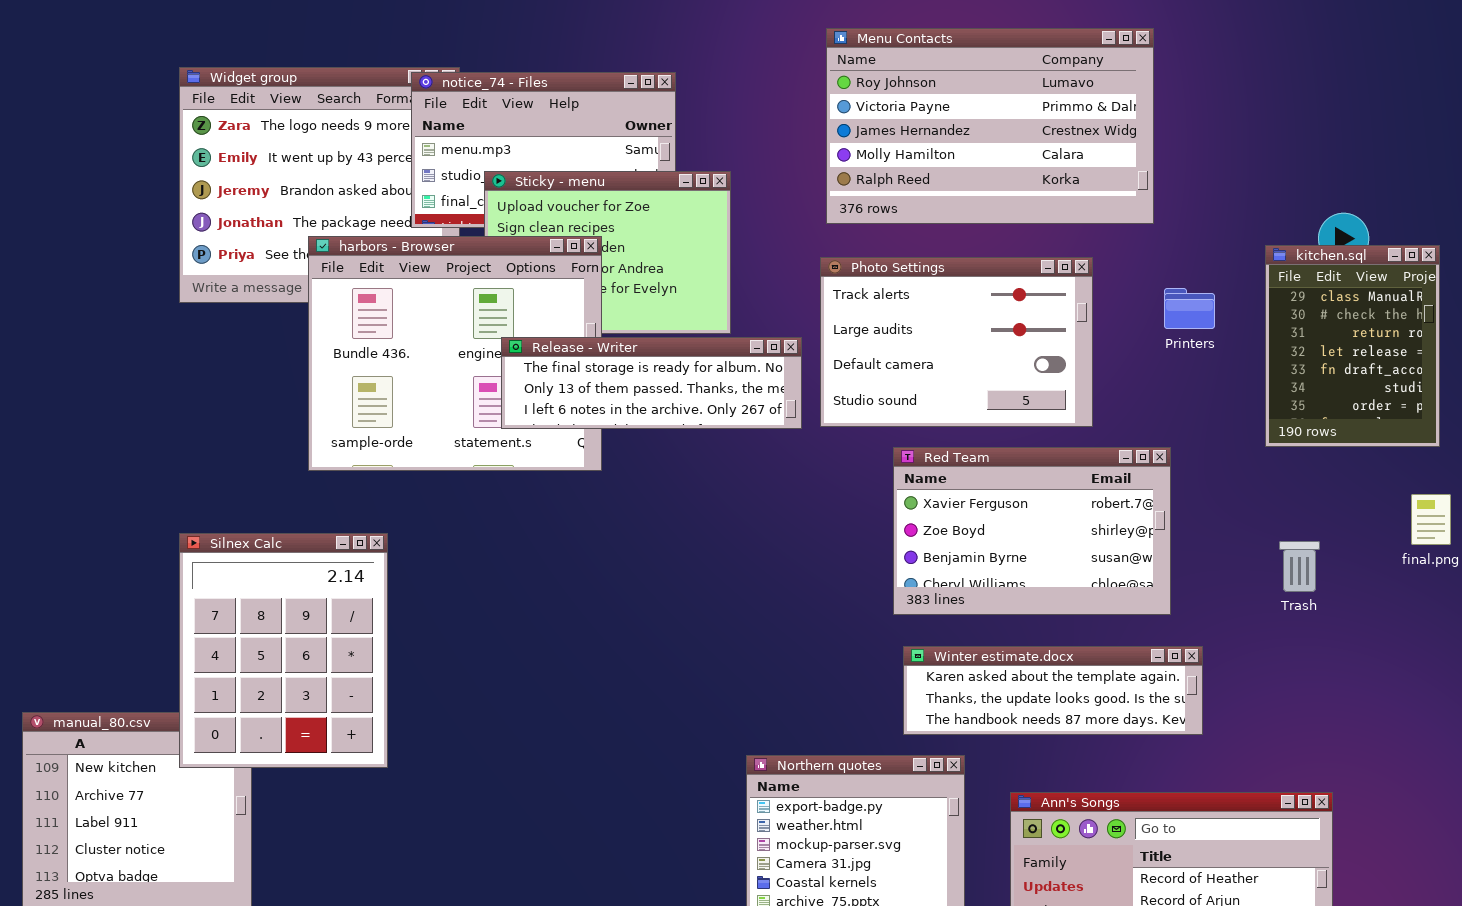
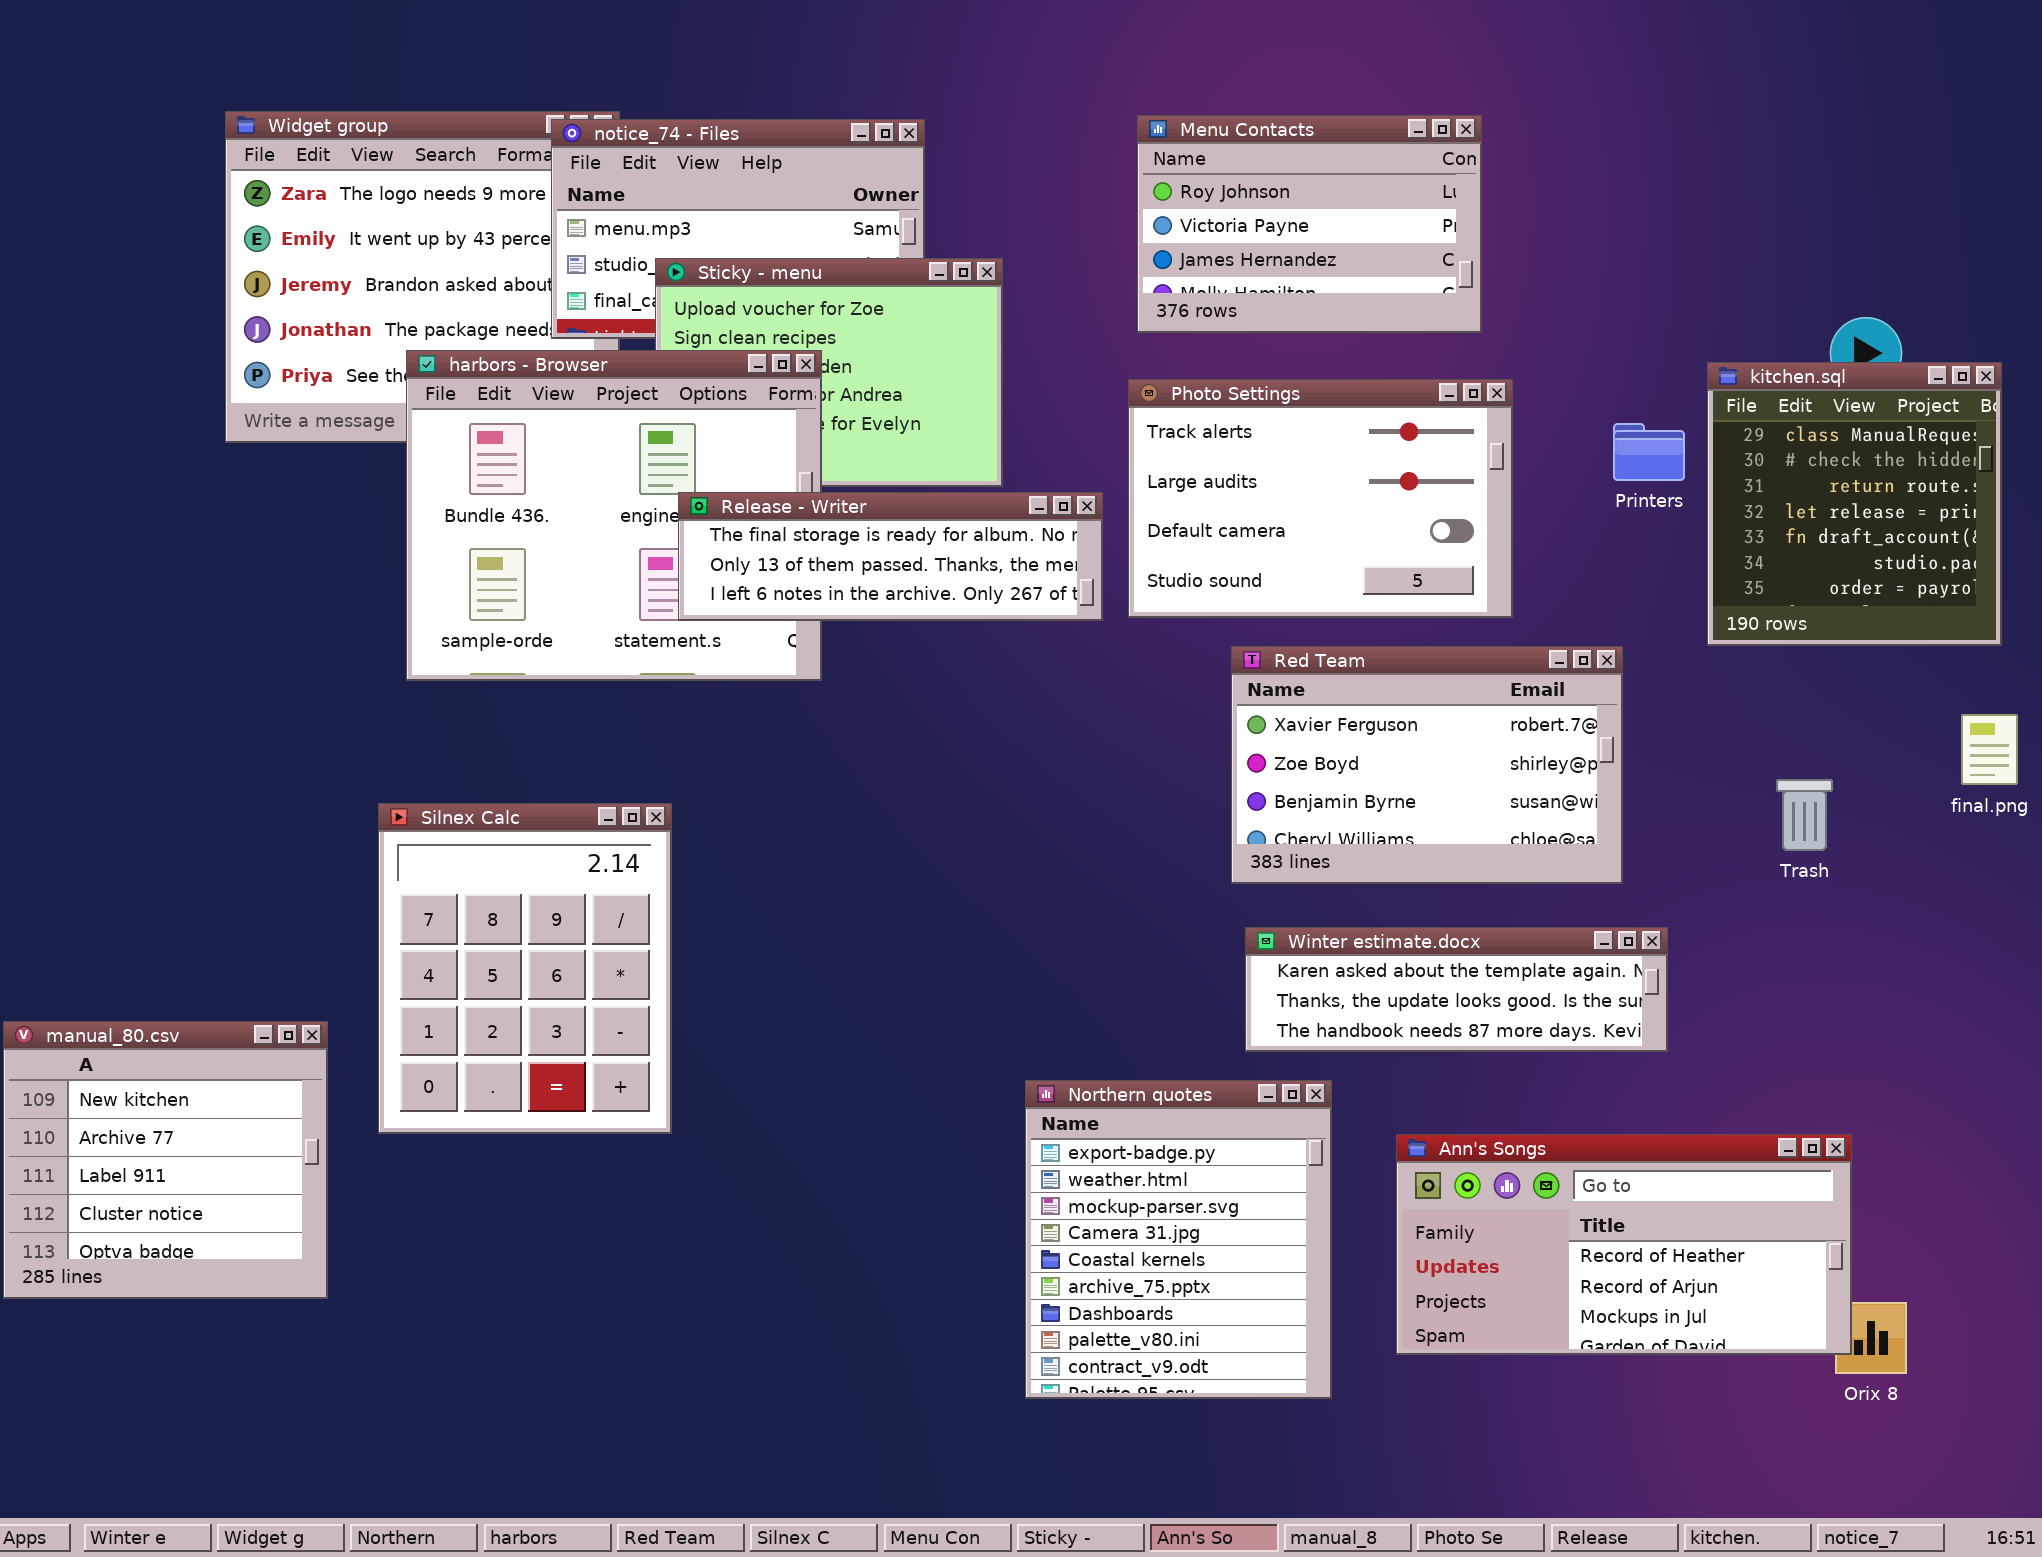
Menu Contacts: [826,28,1154,224] -> [1137,115,1482,333], resized
kitchen.sql: [1265,245,1440,447] -> [1707,362,2002,646], resized
Silnex Calc: [179,533,388,768] -> [378,803,672,1134], moved

